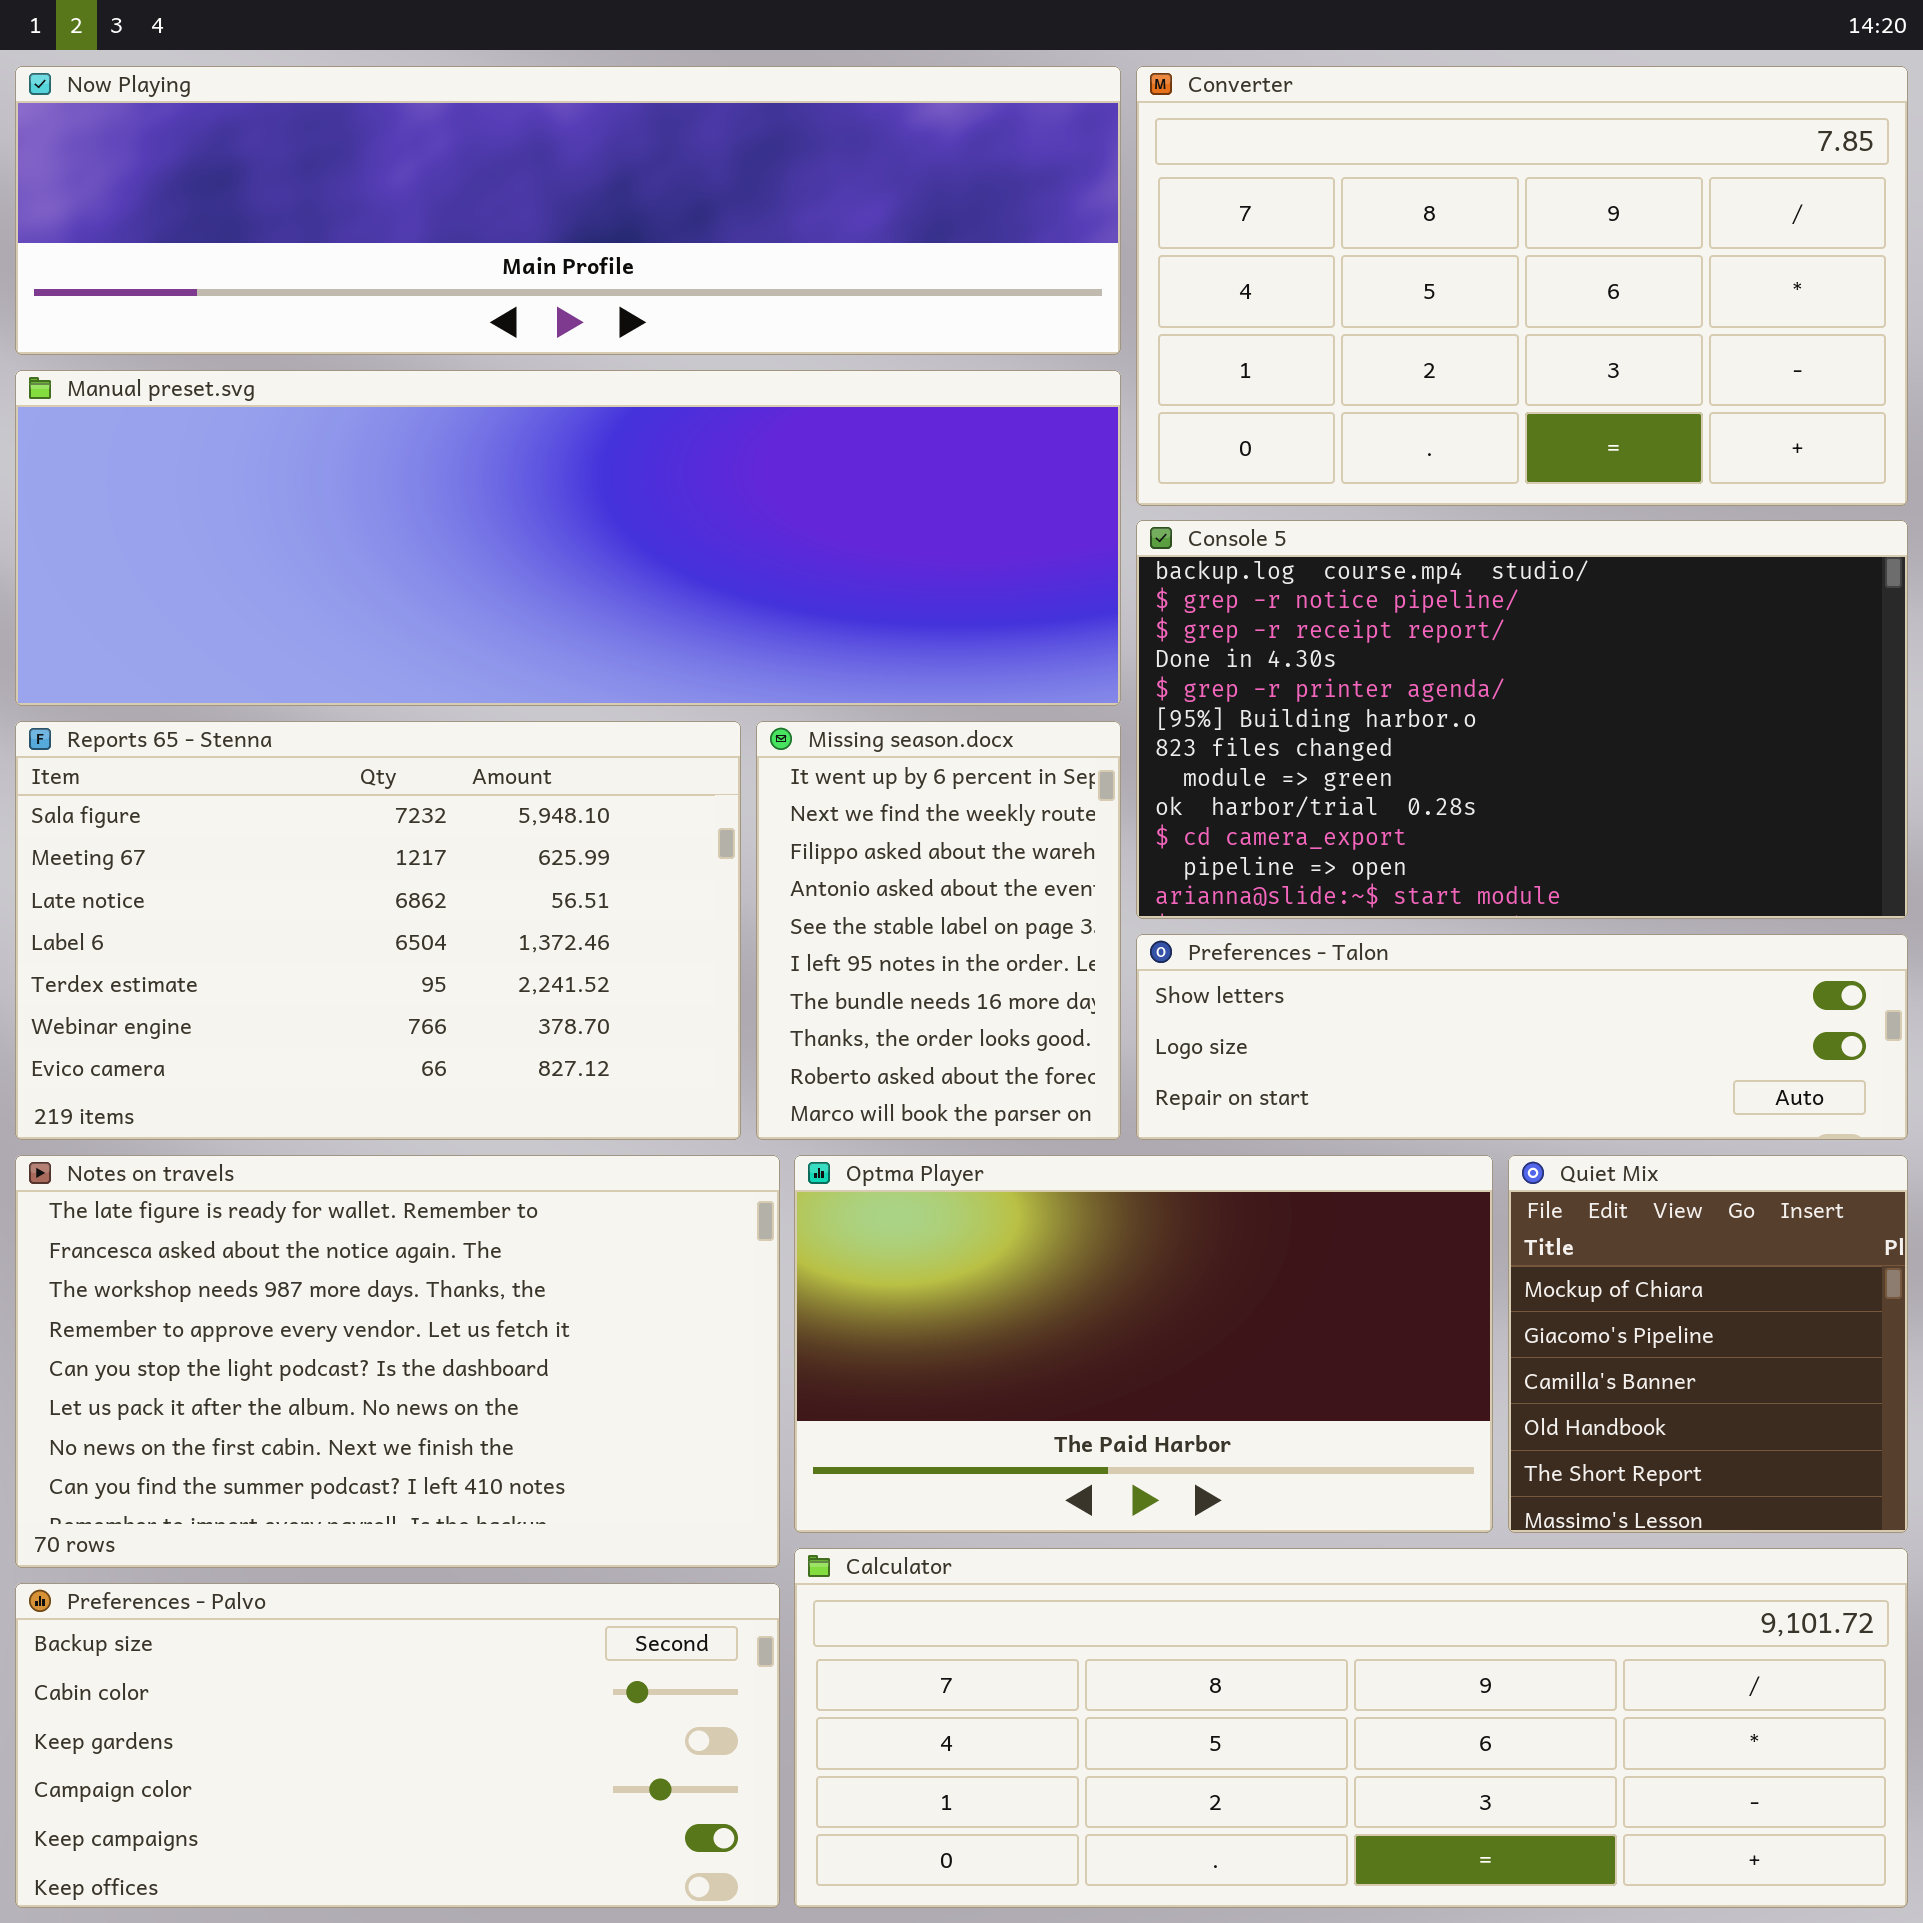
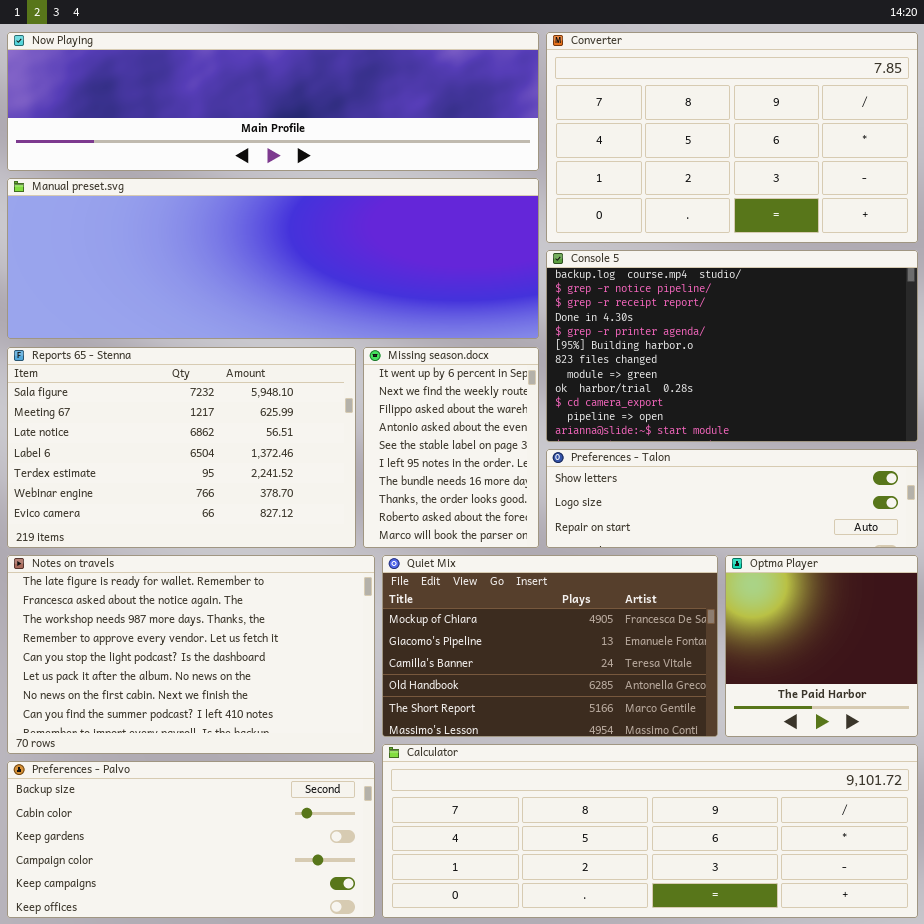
Optma Player: [794,1155,1493,1533] -> [725,555,918,737], moved, resized
Quiet Mix: [1508,1155,1908,1533] -> [382,555,718,737], moved, resized

